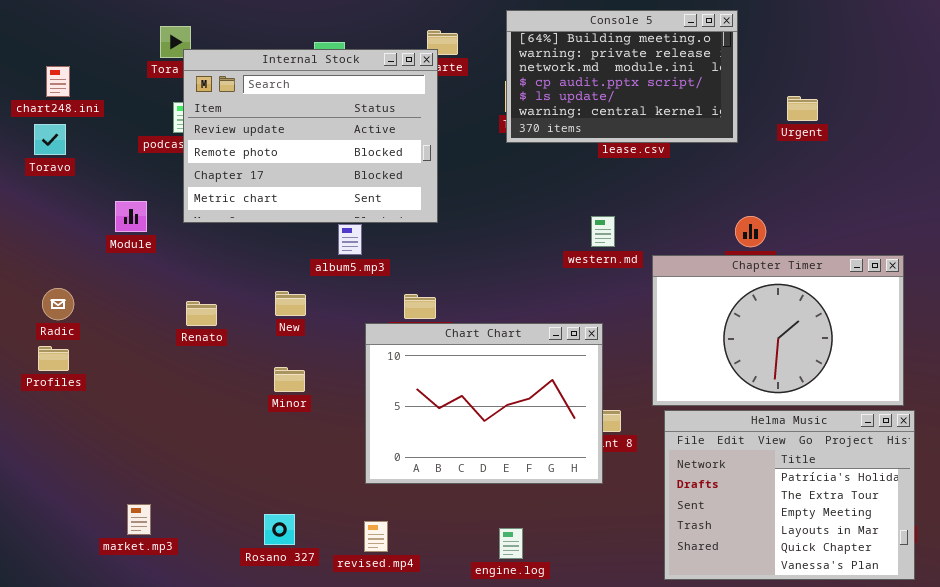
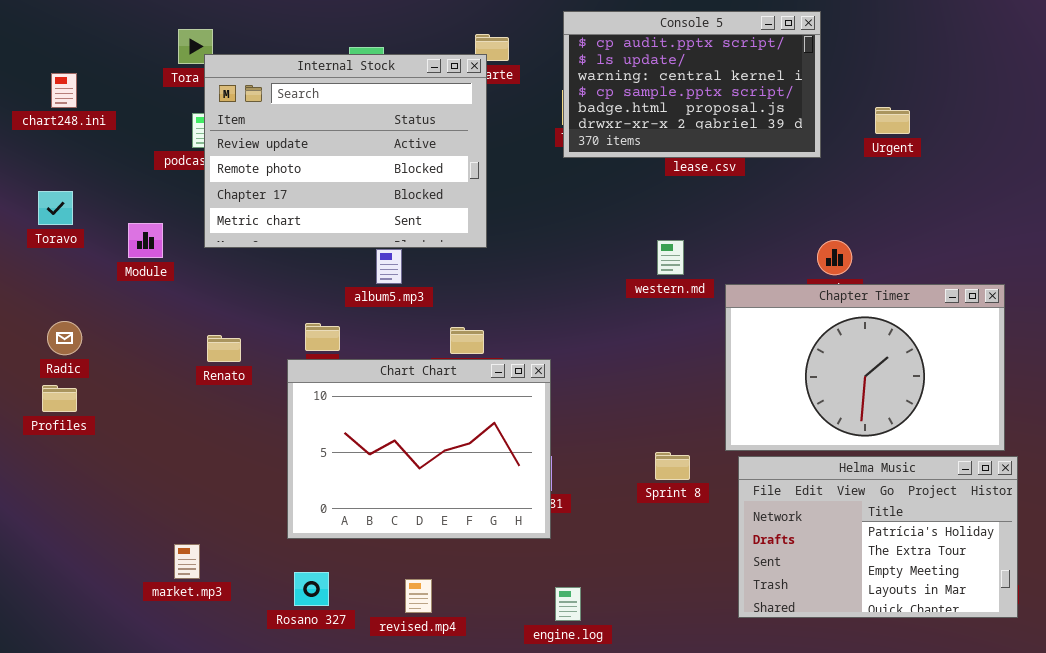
Console 5: [506,10,738,143] -> [563,11,821,158], scrolled down 3 rows
Toravo: [34,124,66,155] -> [38,191,73,225], moved
Chart Chart: [365,323,603,484] -> [287,359,551,539], moved
Helma Music: [664,410,915,580] -> [738,456,1018,618], resized
market.mp3: [127,504,151,535] -> [174,544,200,579], moved

